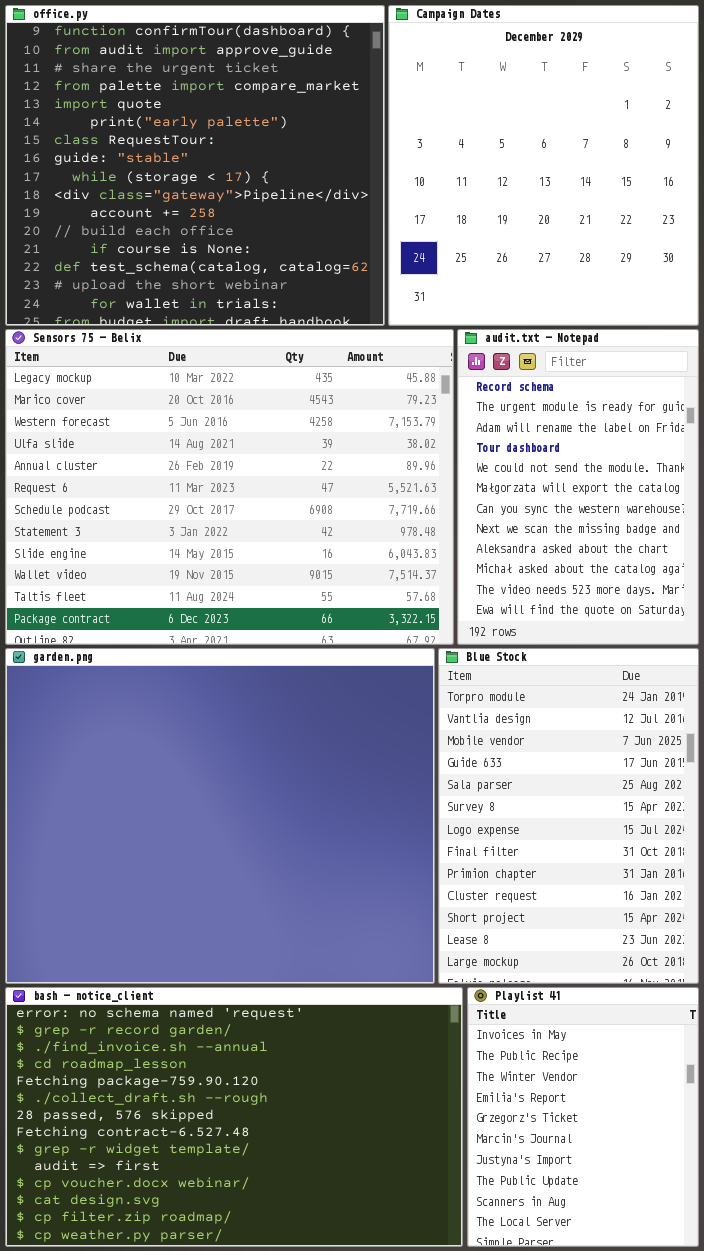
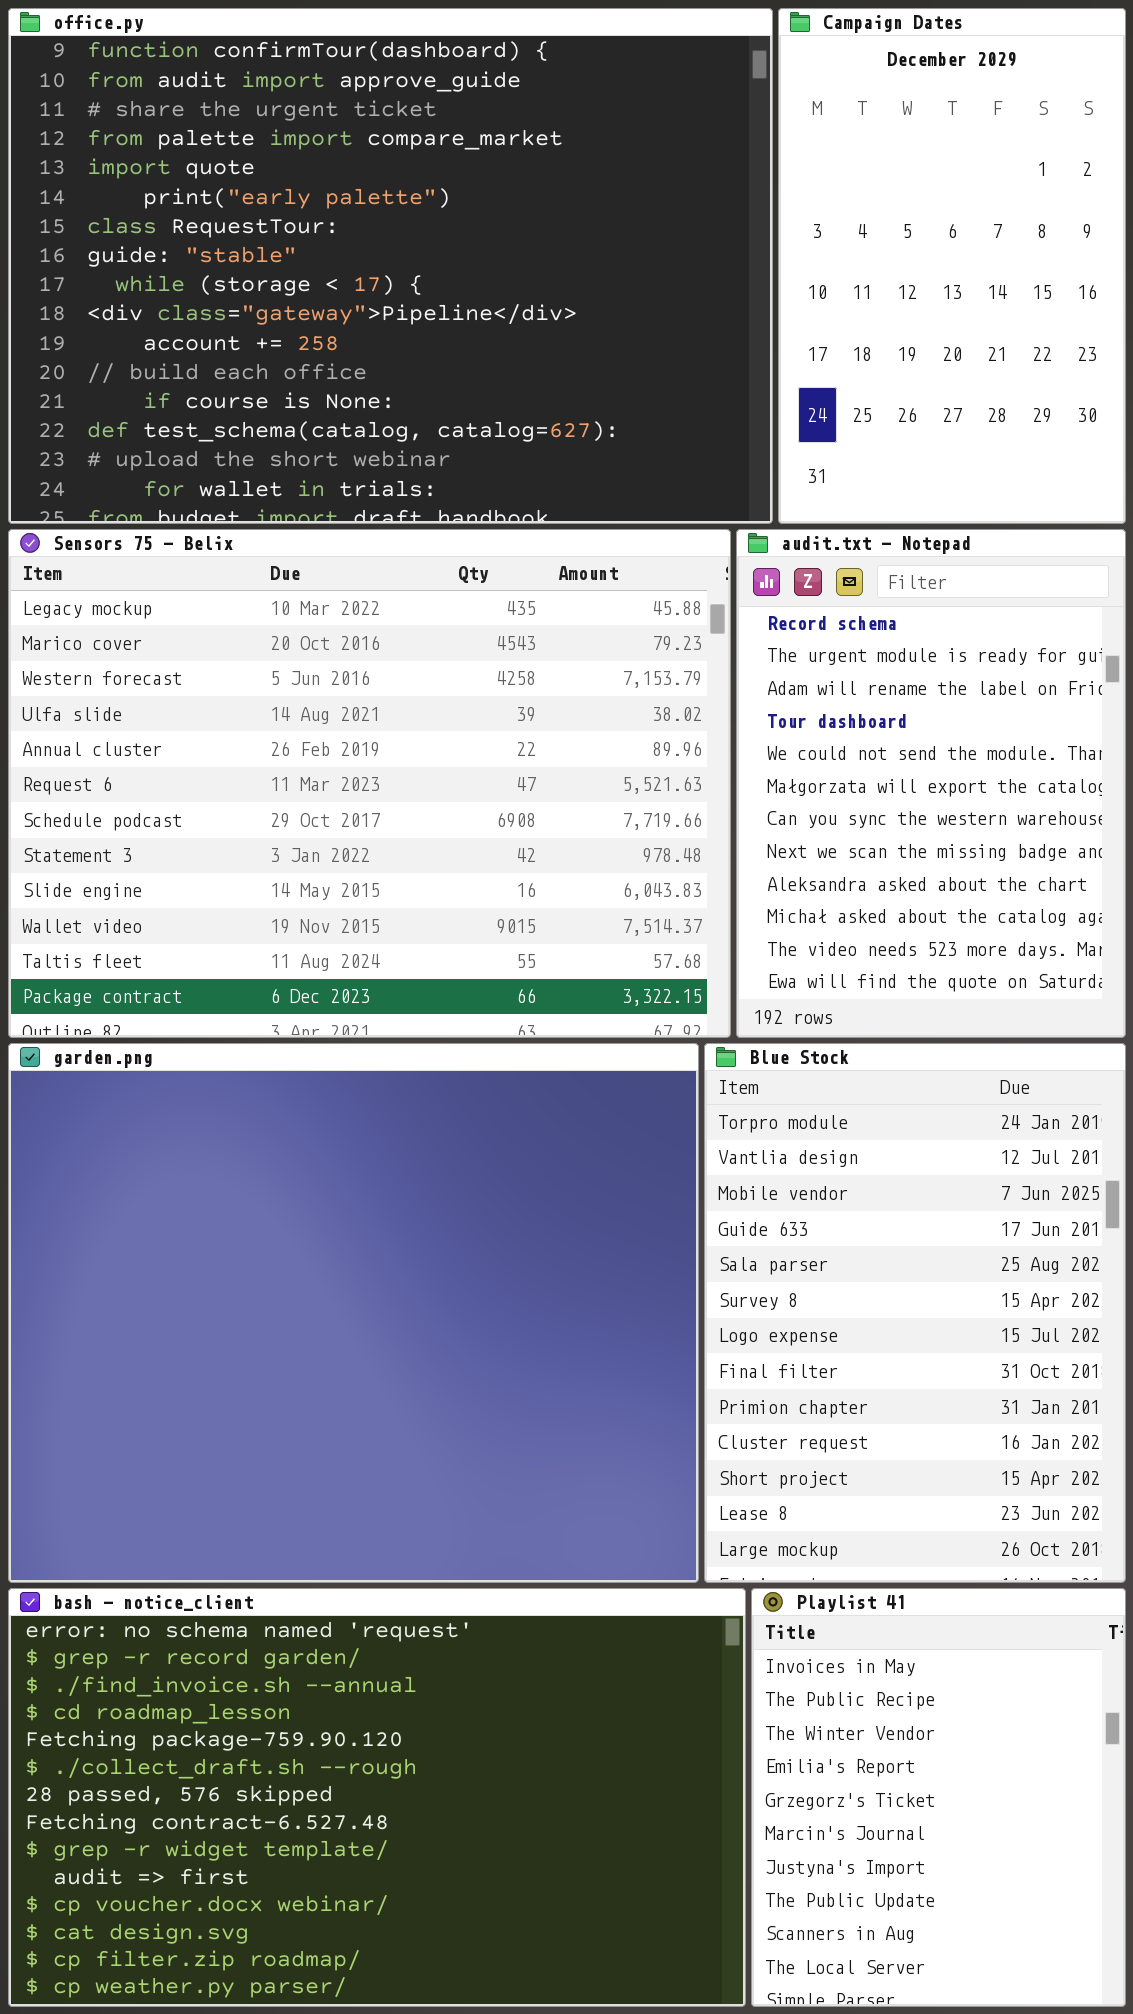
office.py: [5,5,385,326] -> [8,8,773,524], resized
Campaign Dates: [388,5,699,326] -> [778,8,1126,524], resized

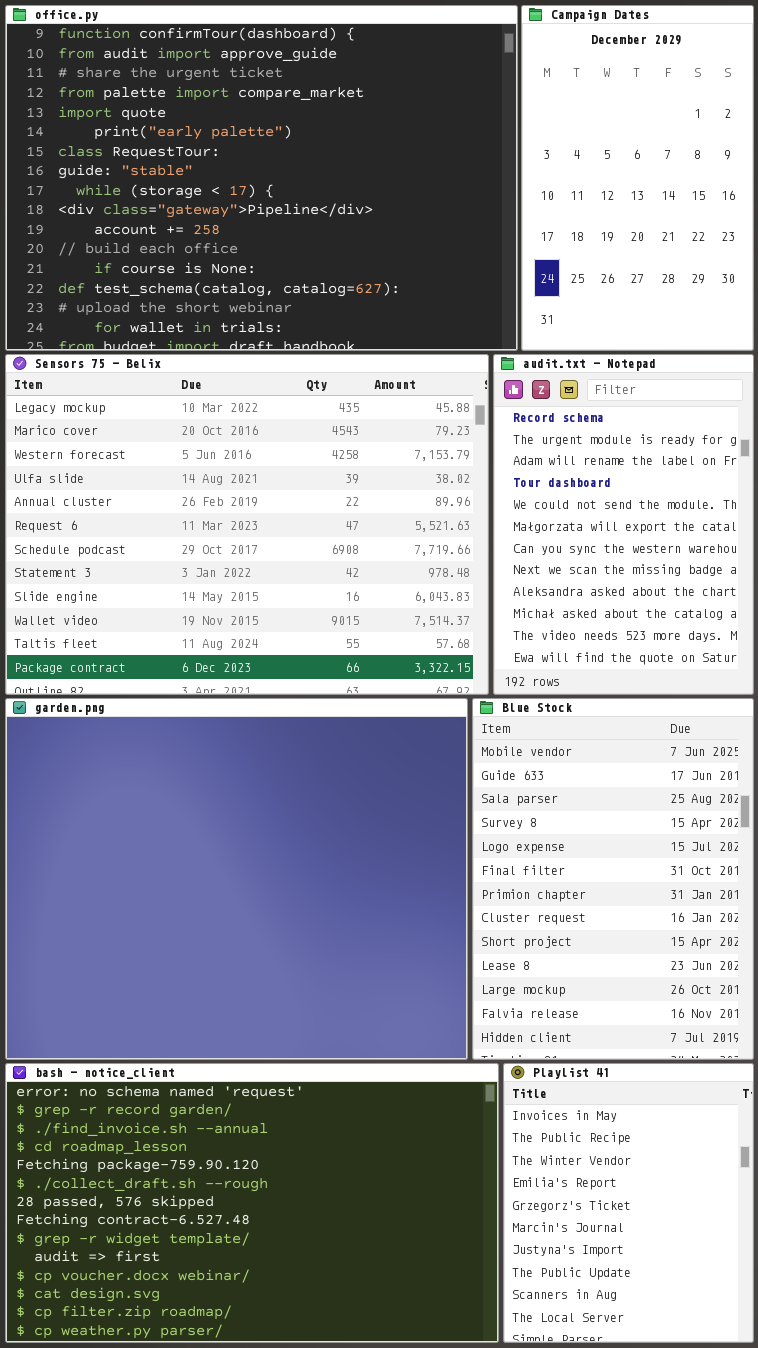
Blue Stock: [704,1043,1126,1583] -> [472,698,754,1060], scrolled down 2 rows

